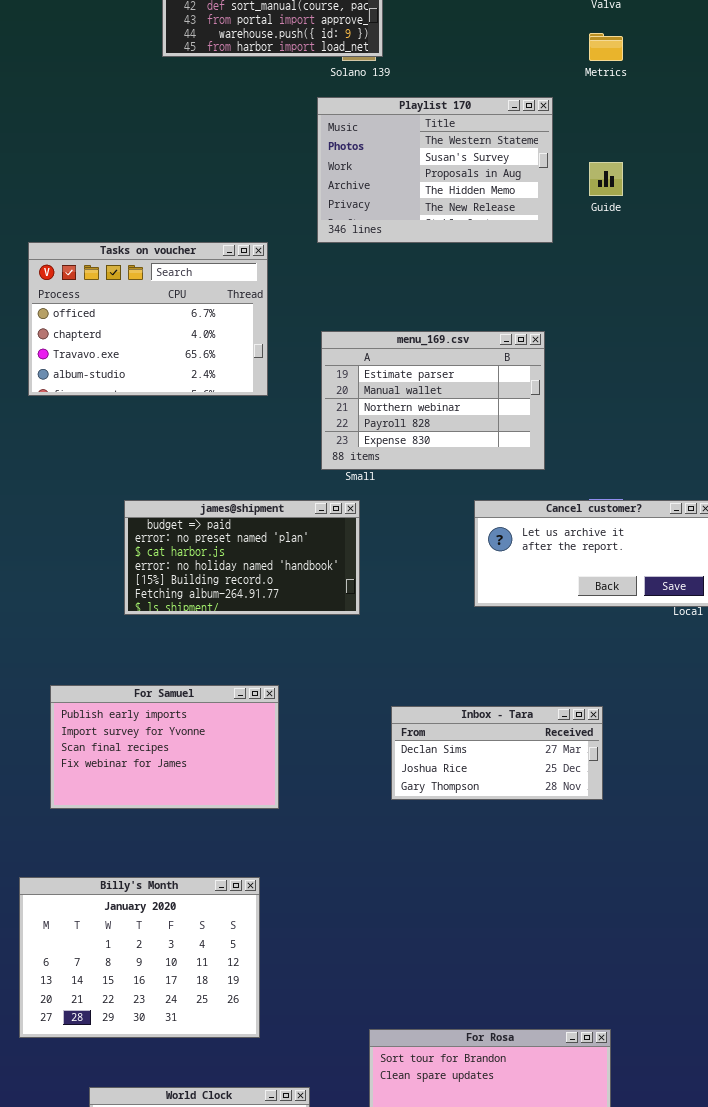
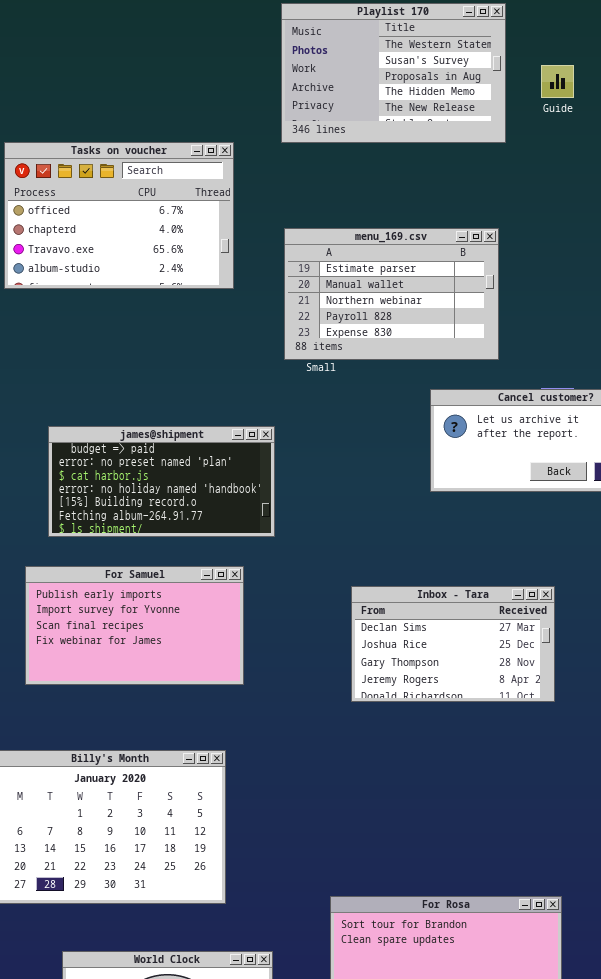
james@shipment: [124,500,360,615] -> [48,426,275,537], moved
Inbox - Tara: [391,706,603,800] -> [351,586,555,702], resized

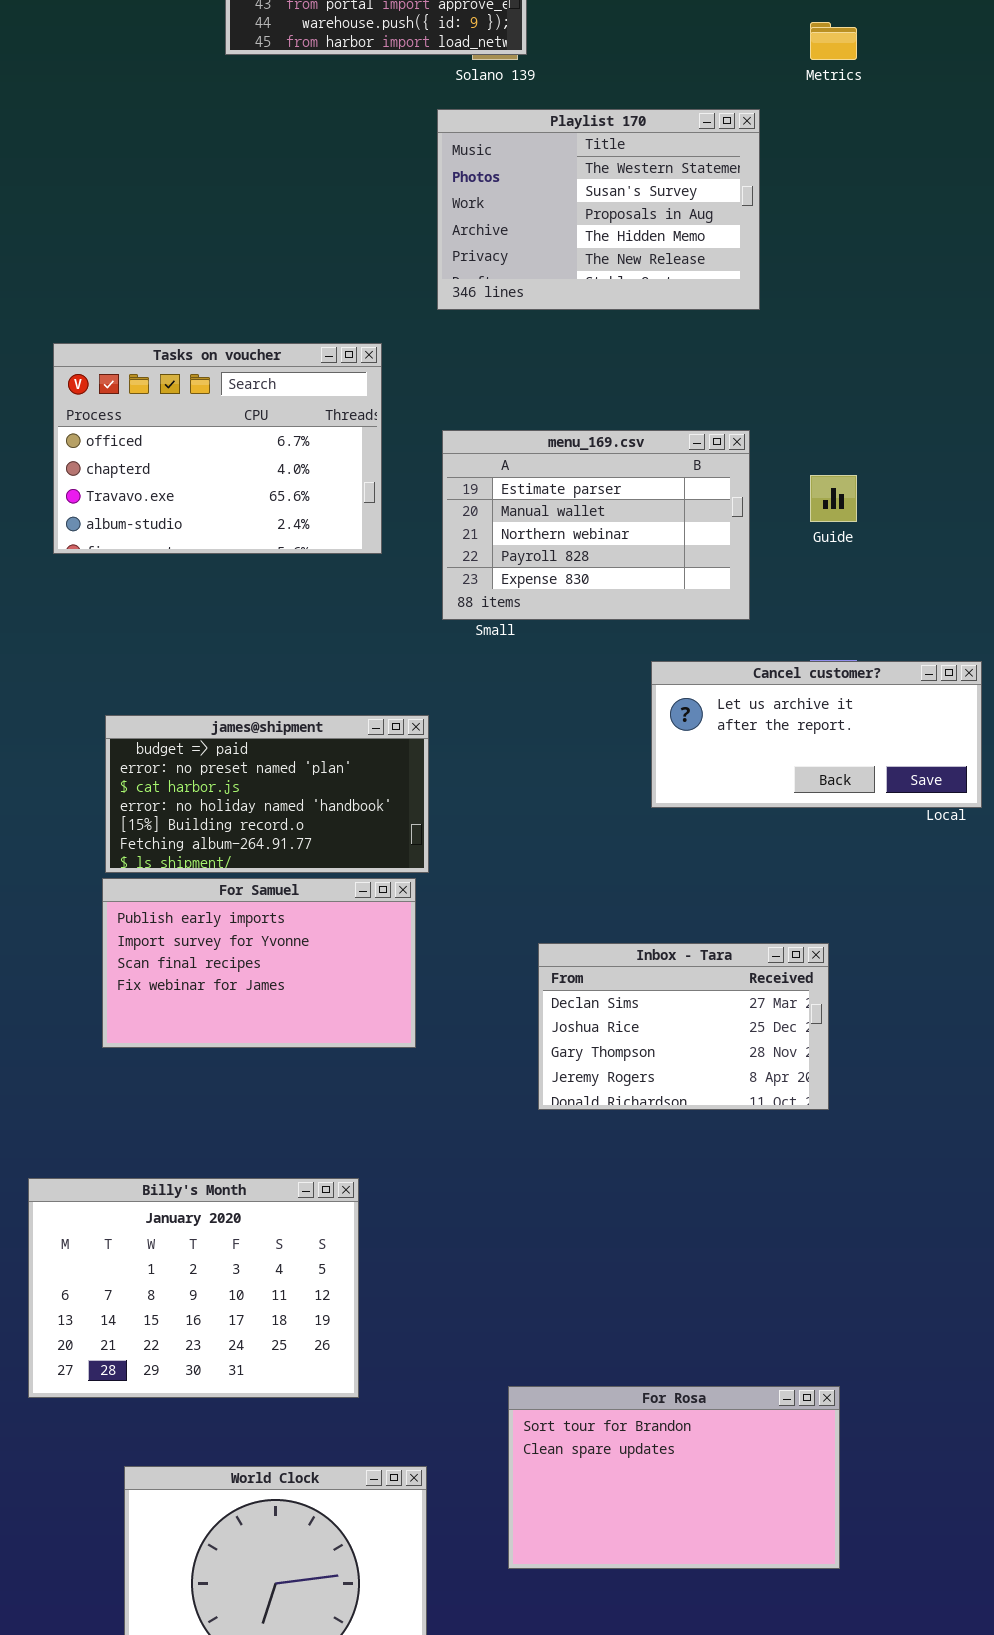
Guide: [541,65,574,98] -> [810,475,857,522], moved
Tasks on voucher: [4,142,234,289] -> [53,343,382,554], moved
For Samuel: [25,566,244,685] -> [102,878,416,1048], moved

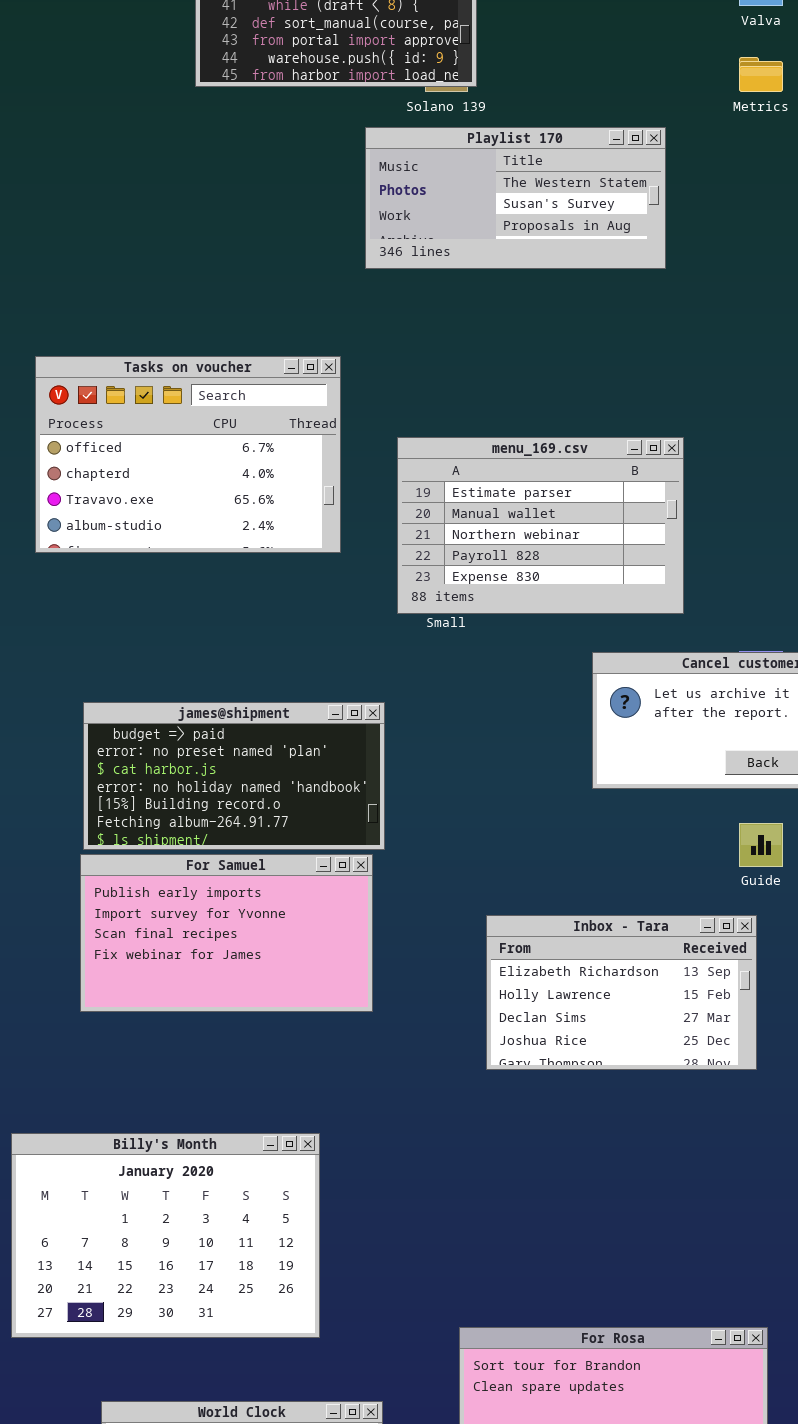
Playlist 170: [437,109,760,310] -> [365,127,666,269], moved, resized
Guide: [810,475,857,522] -> [739,823,783,867], moved
Inbox - Tara: [538,943,829,1110] -> [486,915,757,1070], scrolled up 2 rows

